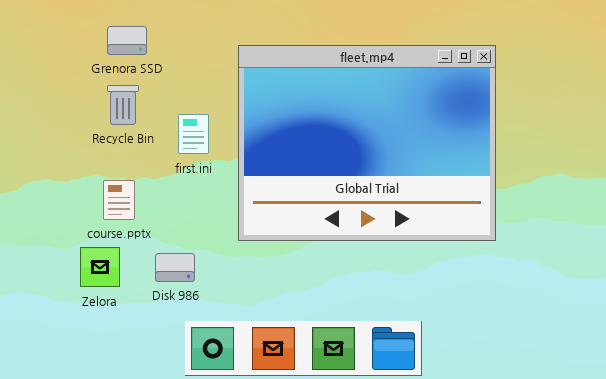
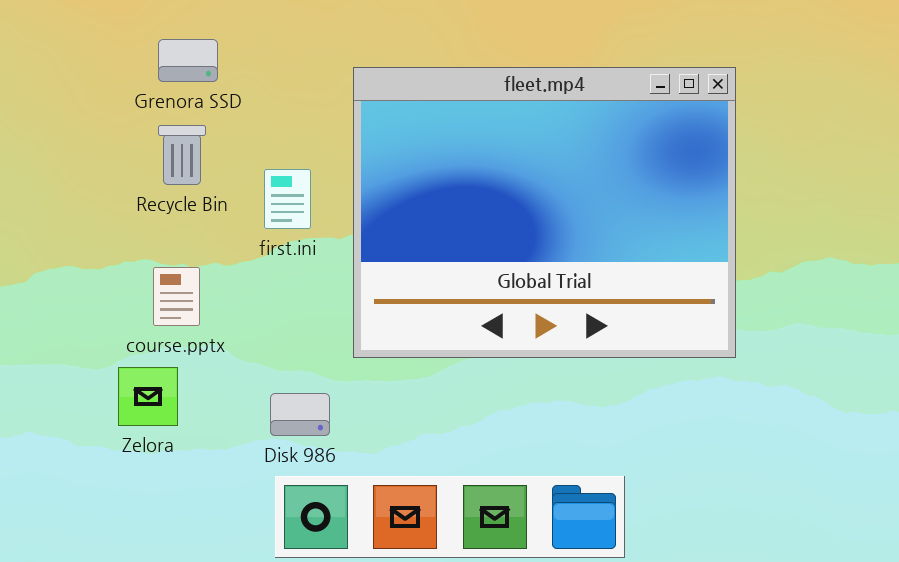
Disk 986: [155,253,195,282] -> [270,393,330,436], moved

